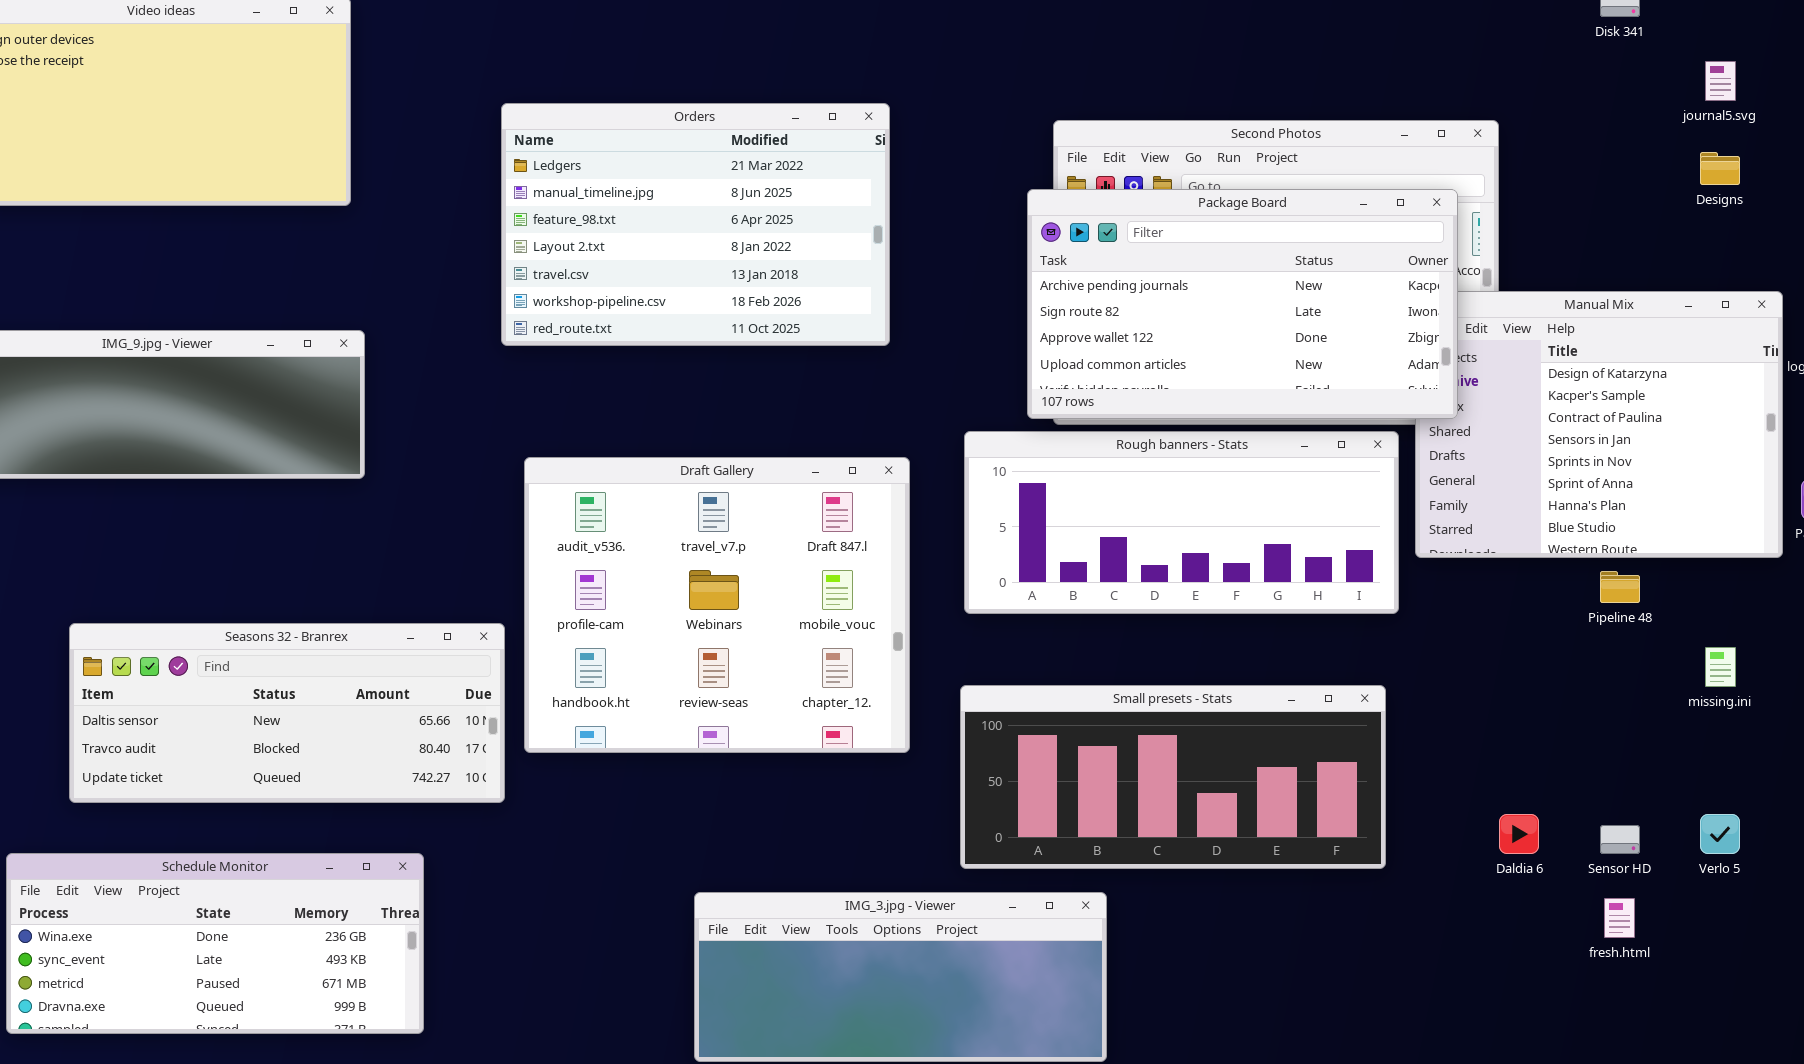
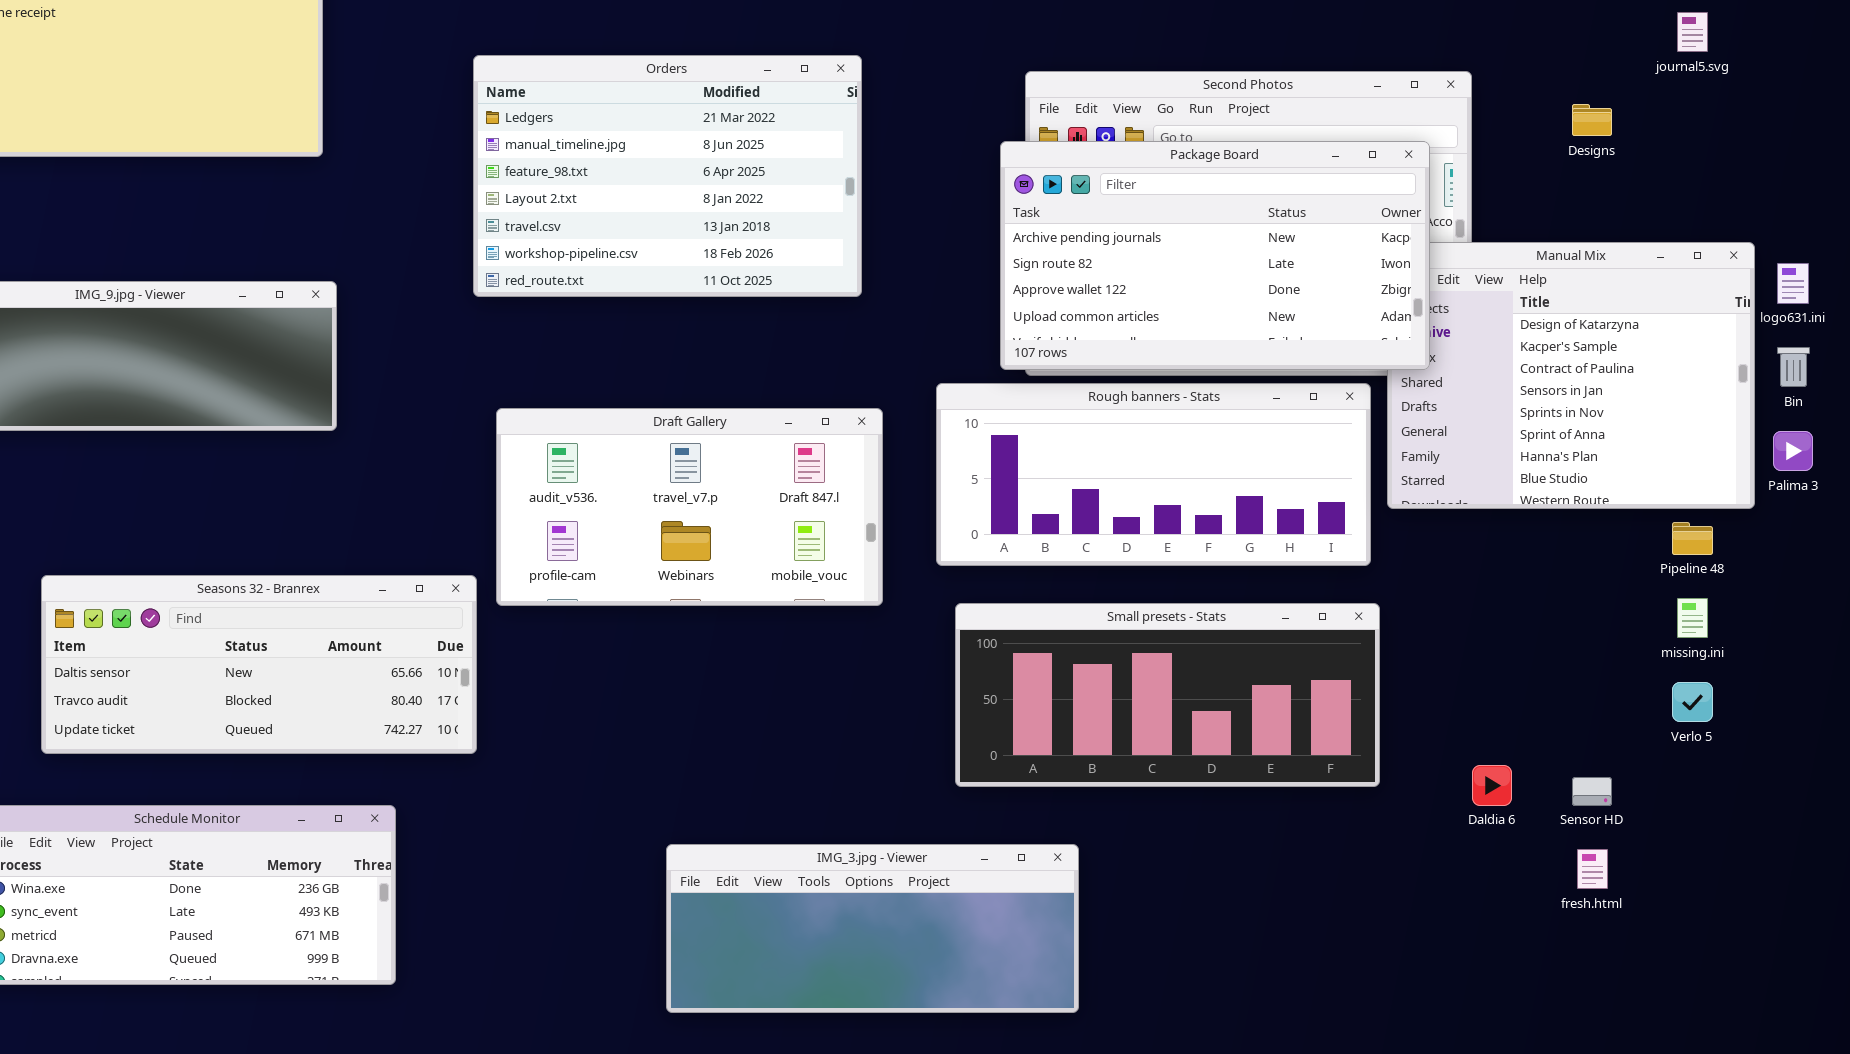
Designs: [1700,152,1740,185] -> [1572,104,1612,136], moved
Draft Gallery: [524,457,910,753] -> [496,408,883,606], resized
Pipeline 48: [1600,571,1640,603] -> [1672,522,1713,555], moved
Small presets - Stats: [960,685,1386,869] -> [955,603,1380,787], moved
Verlo 5: [1700,814,1740,854] -> [1672,682,1713,722], moved

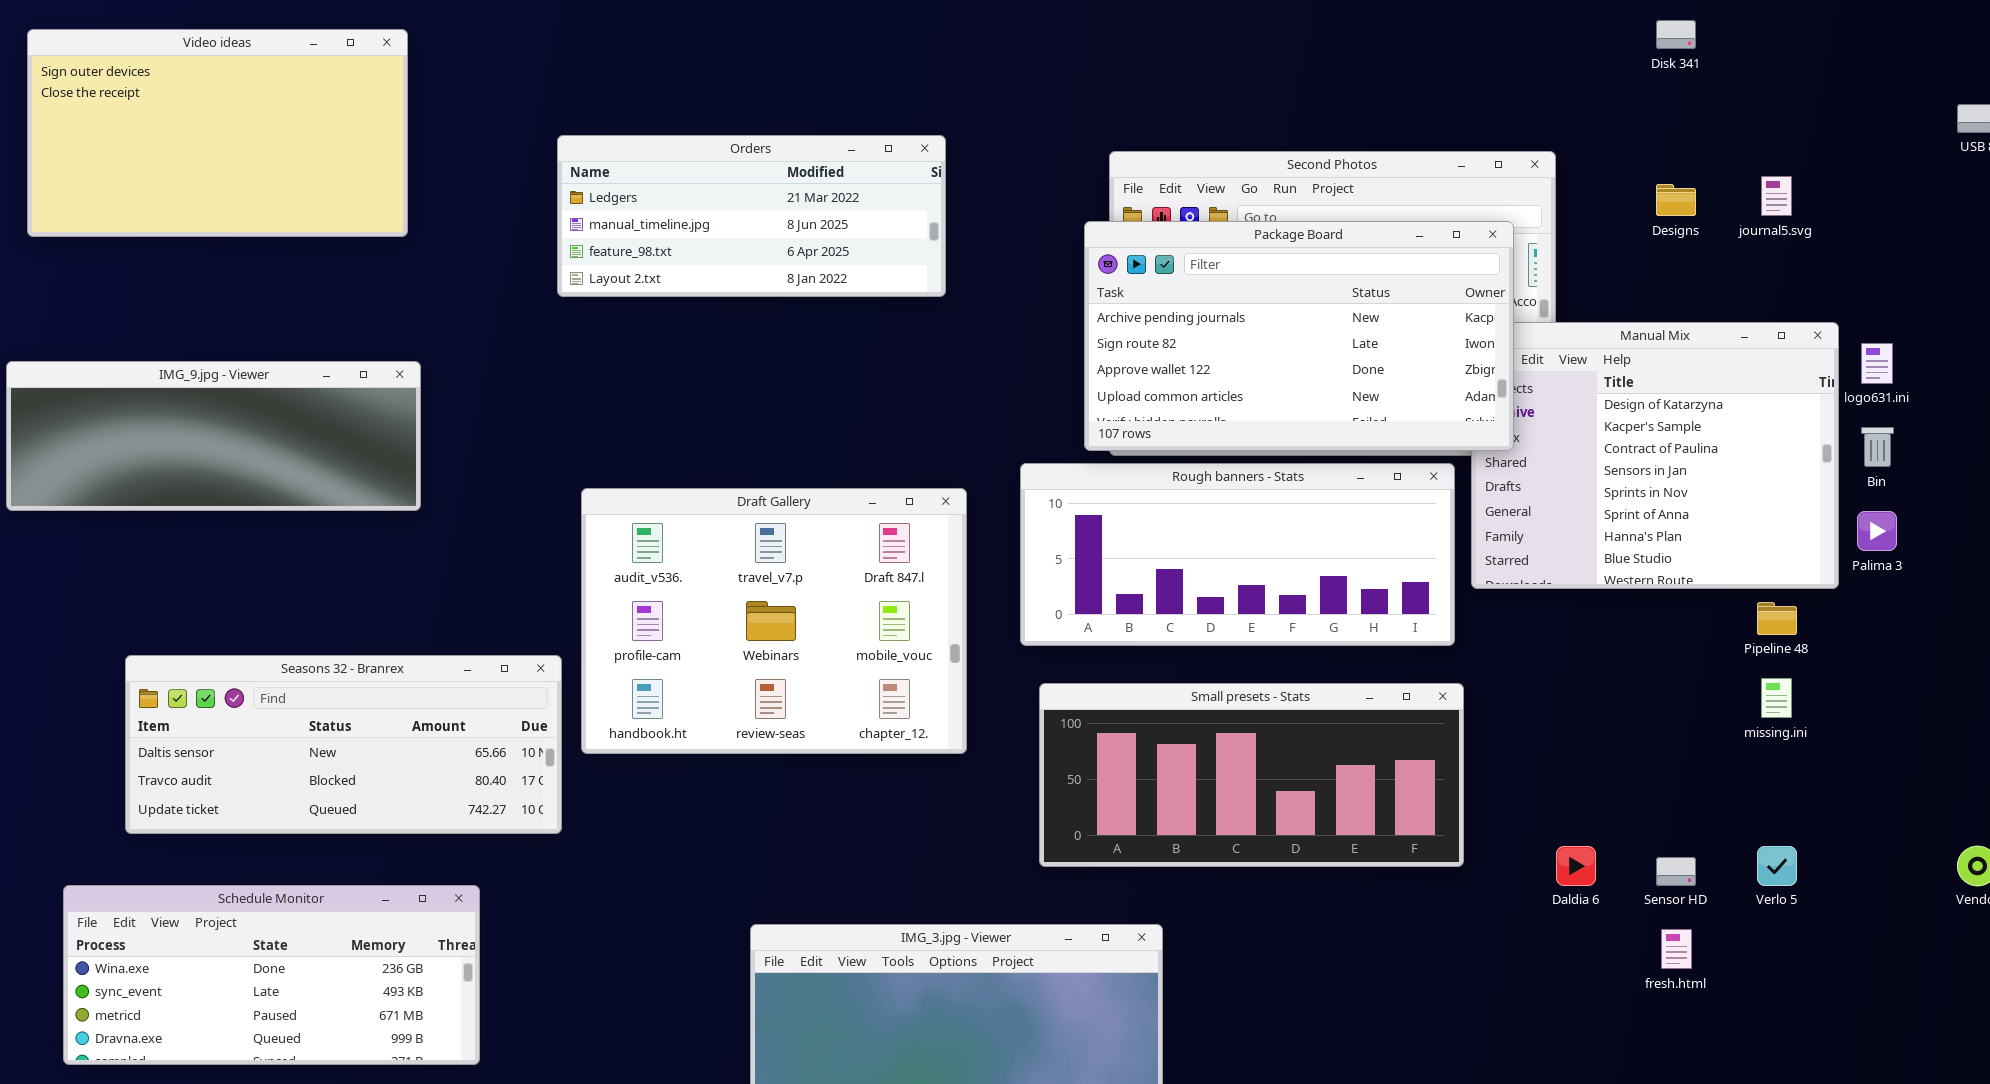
journal5.svg: [1677,12,1708,52] -> [1761,176,1792,216], moved
Orders: [473,55,862,297] -> [557,135,946,297], resized
Draft Gallery: [496,408,883,606] -> [581,488,967,754], resized
Verlo 5: [1672,682,1713,722] -> [1757,846,1797,886], moved

